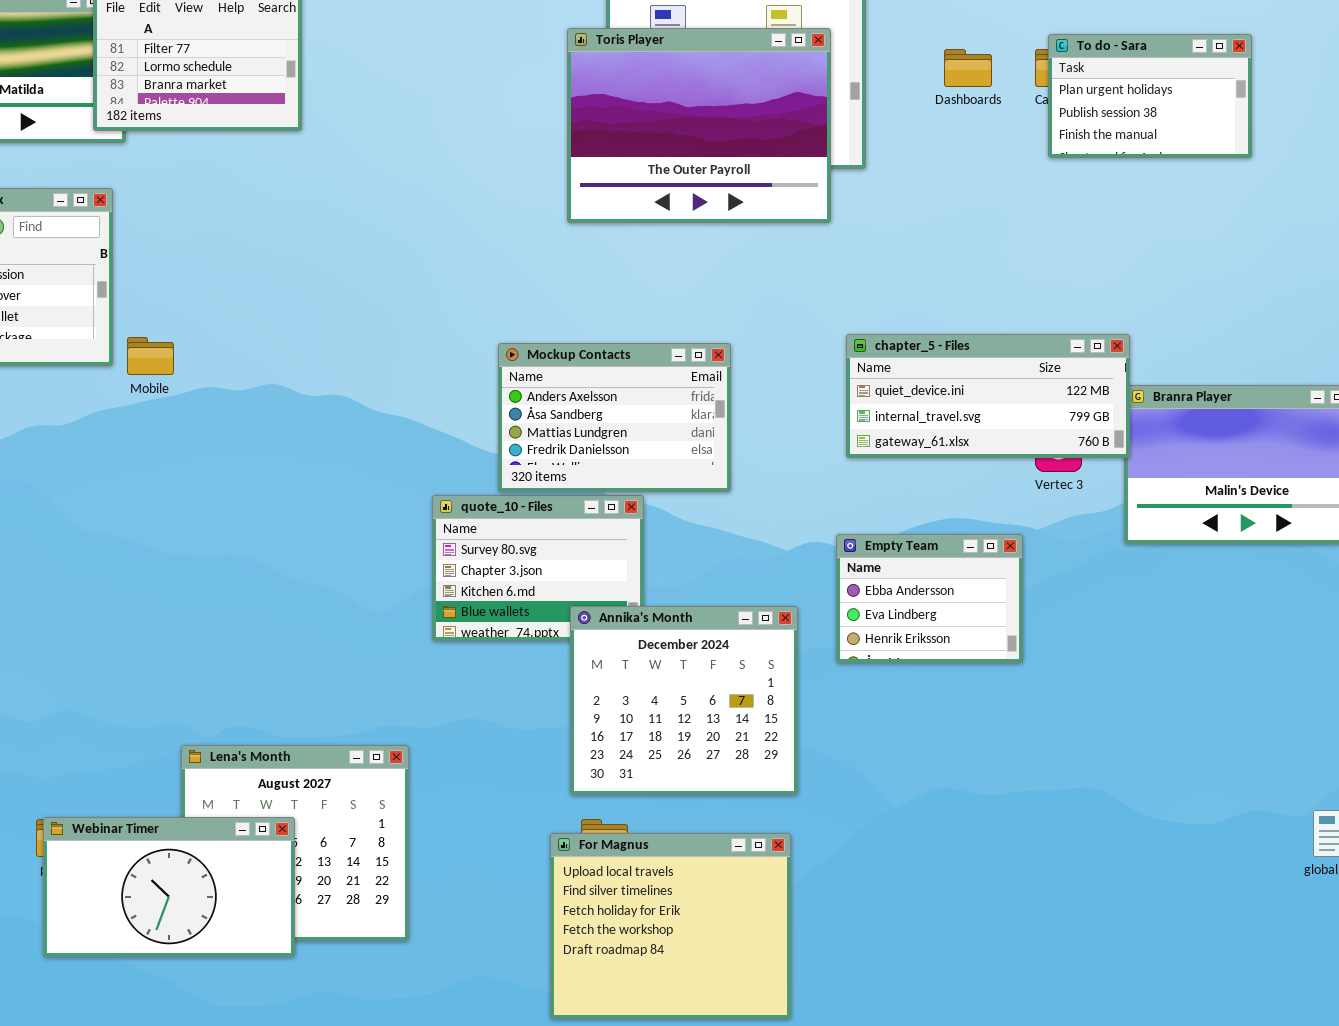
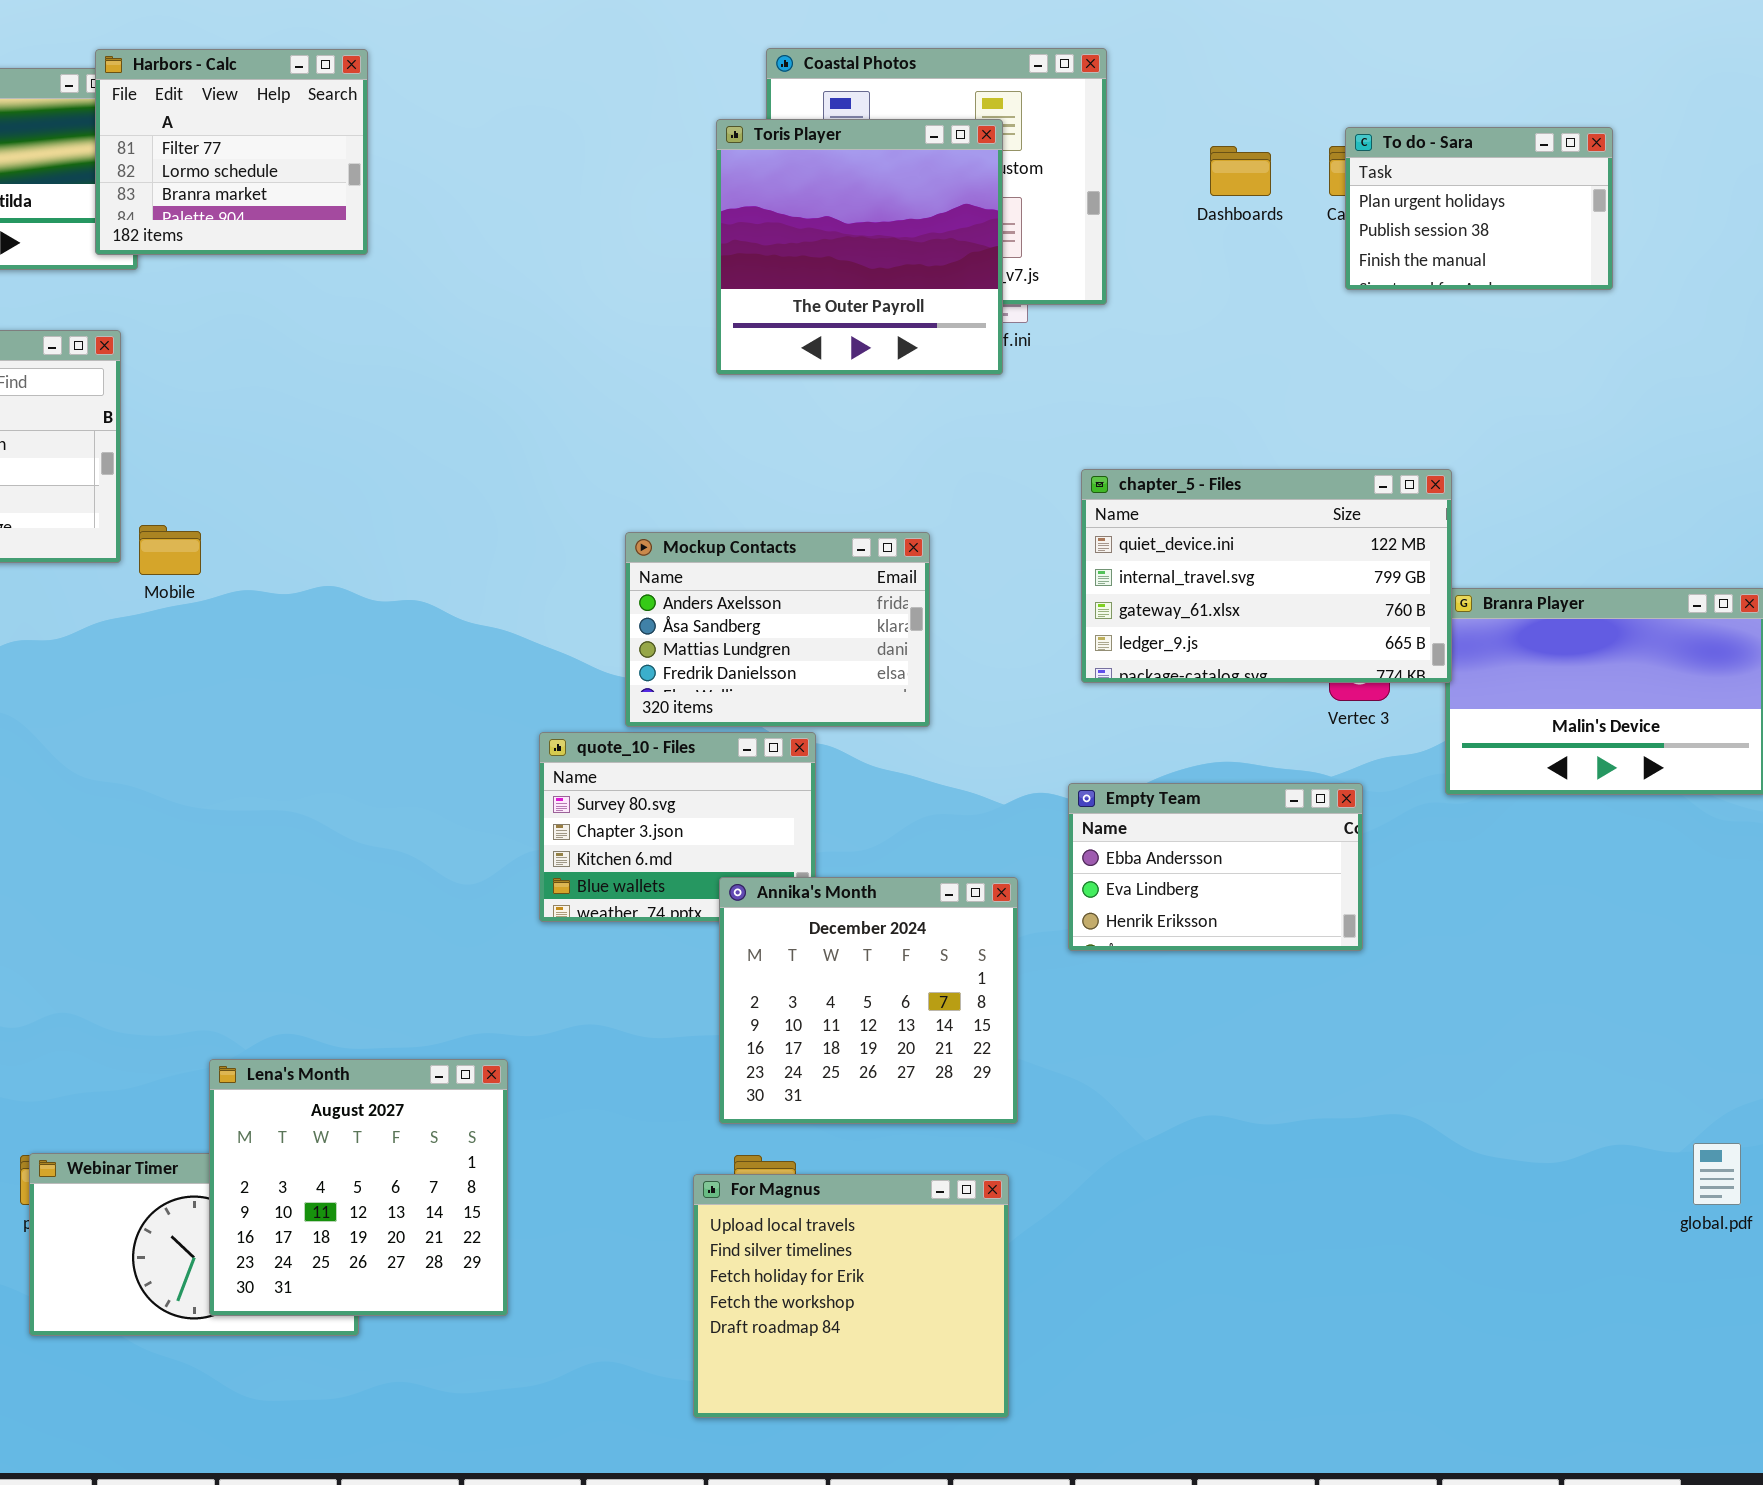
Toris Player: [567,28,831,223] -> [716,119,1003,375], resized
chapter_5 - Files: [846,334,1130,458] -> [1081,469,1452,683], resized
Empty Team: [836,534,1023,663] -> [1068,783,1363,951], resized
Lena's Month: [181,745,409,941] -> [209,1059,508,1316], raised

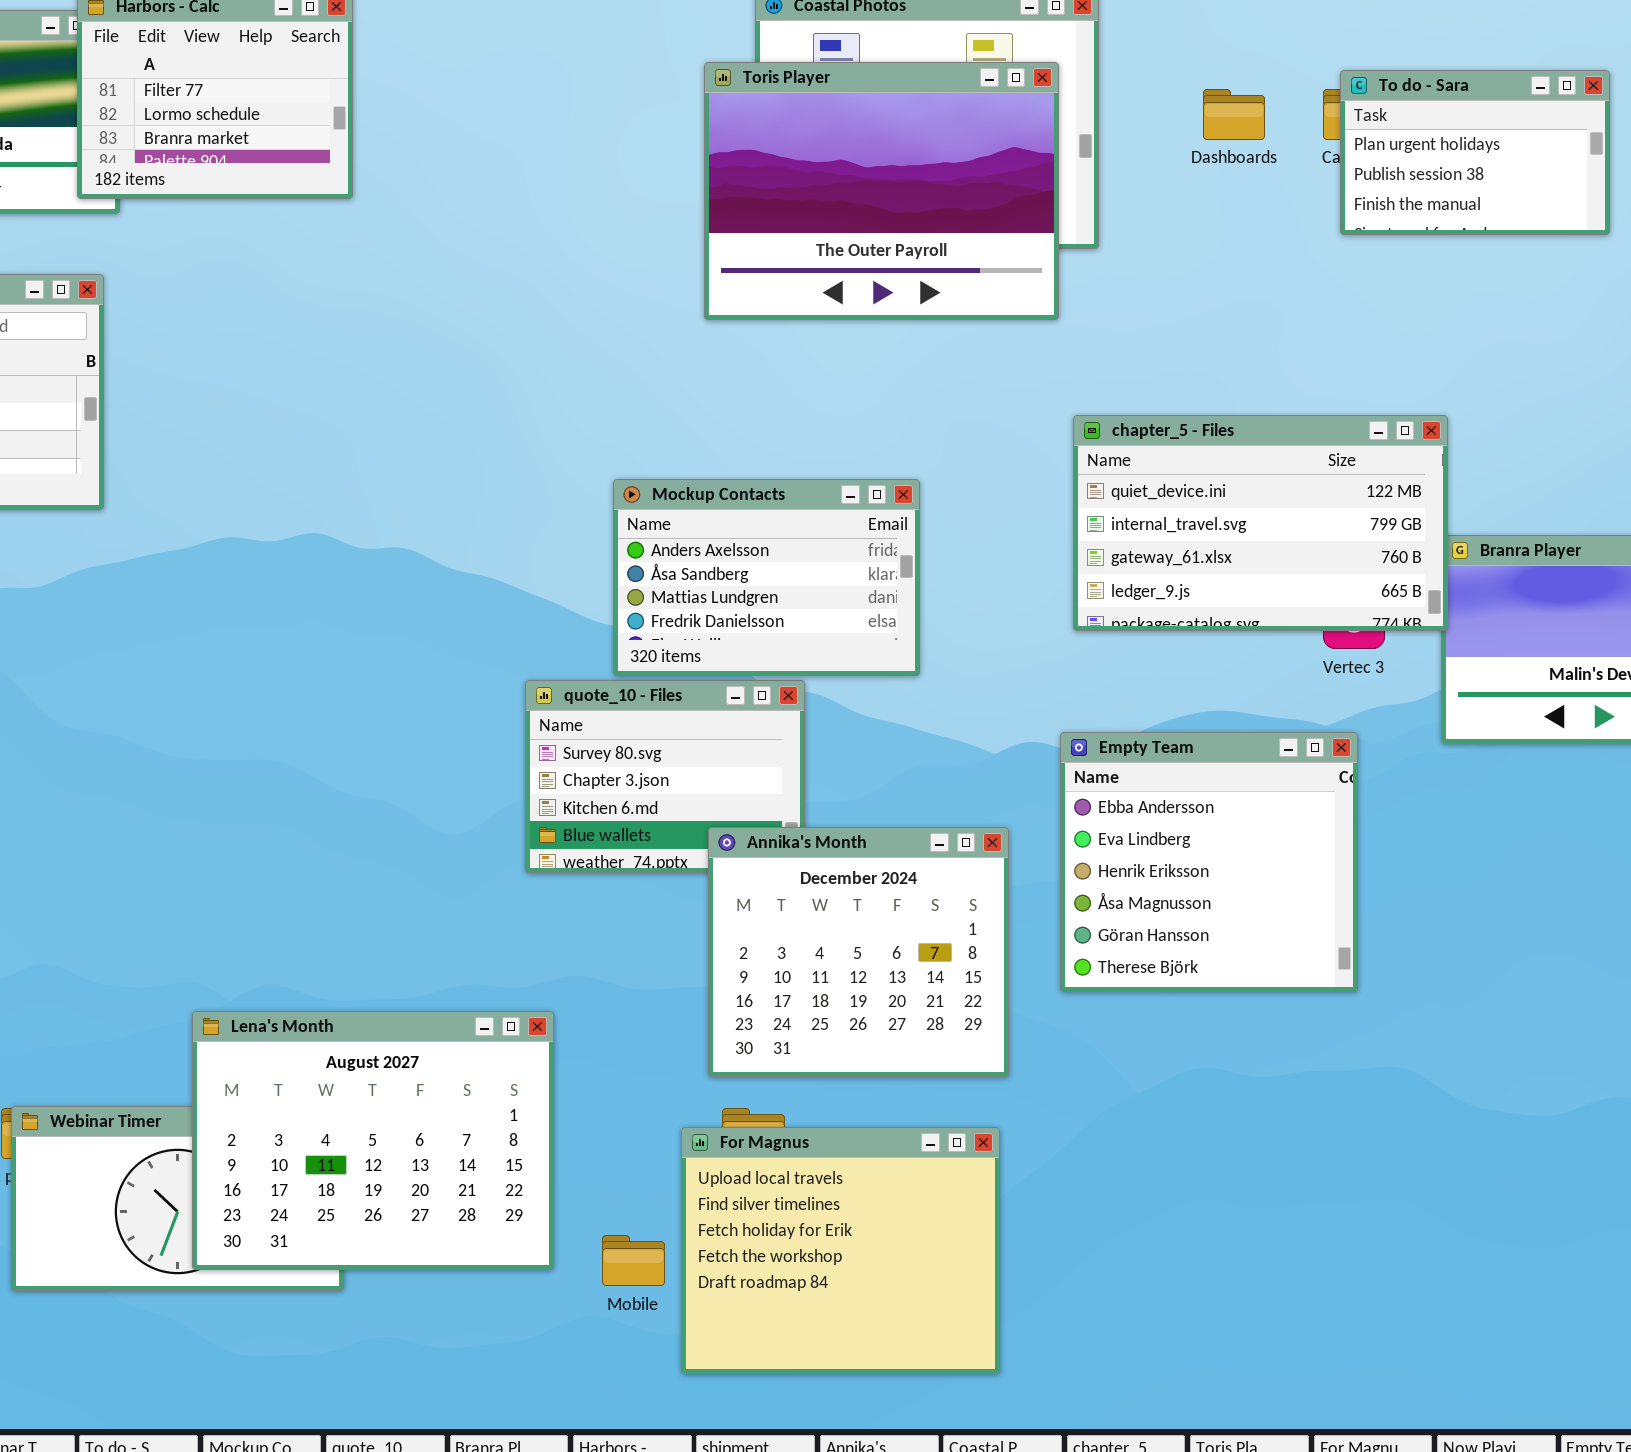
Toris Player: [716,119,1003,375] -> [704,62,1059,320], resized
Mobile: [139,525,201,575] -> [602,1235,665,1286], moved
Empty Team: [1068,783,1363,951] -> [1060,732,1358,992], resized
Lena's Month: [209,1059,508,1316] -> [192,1011,554,1270], resized

